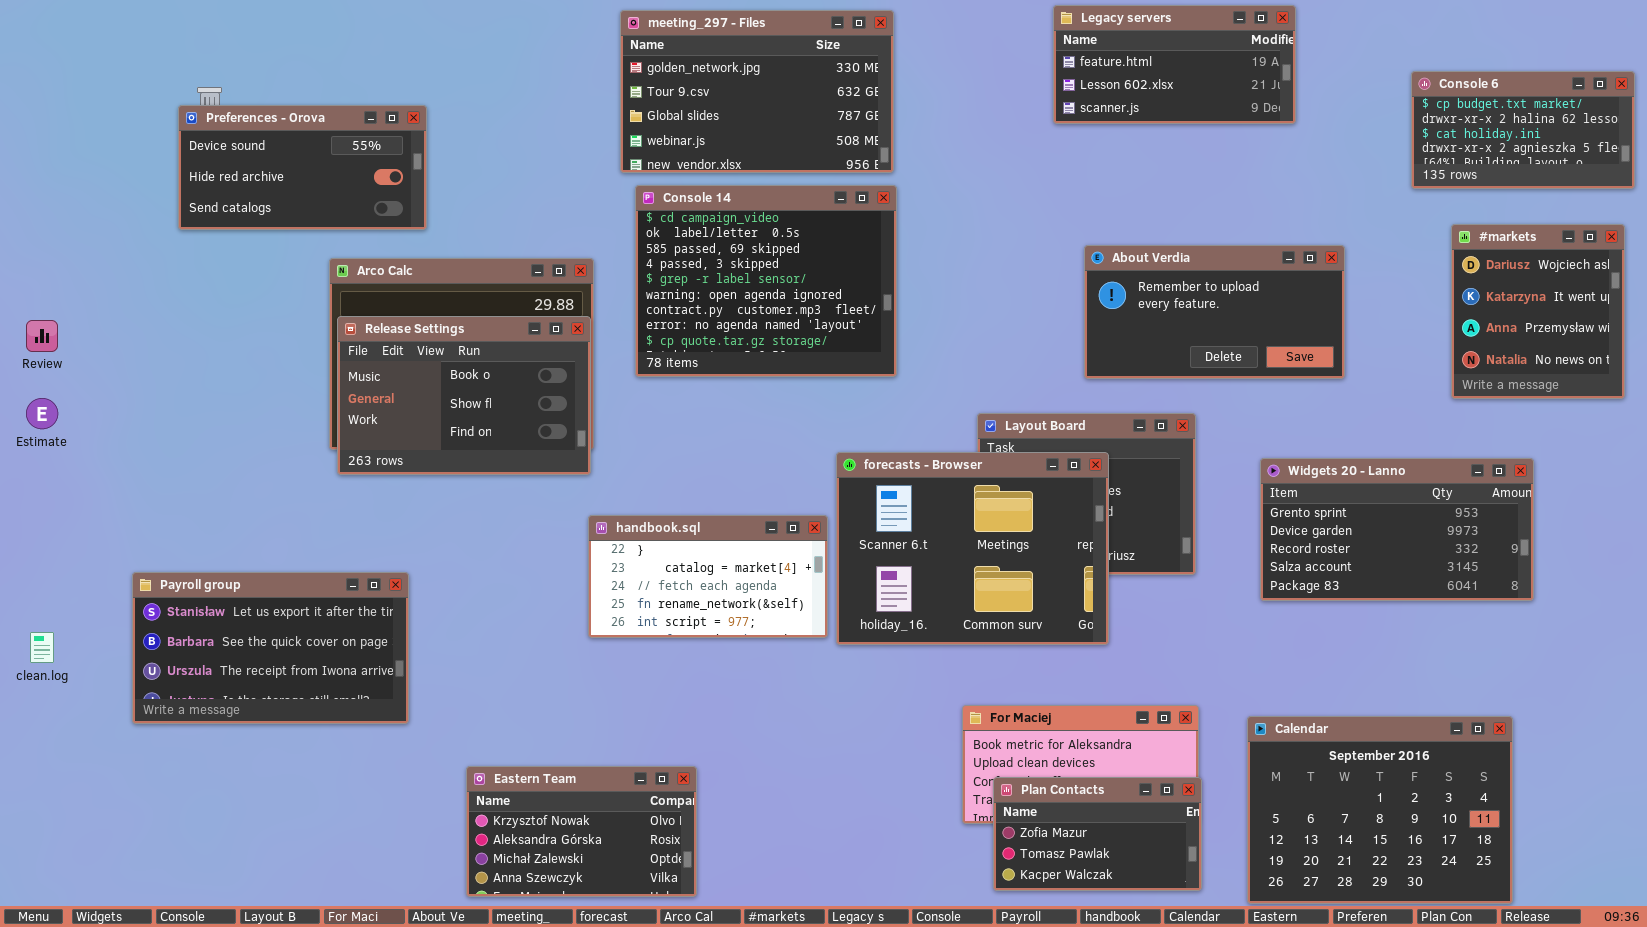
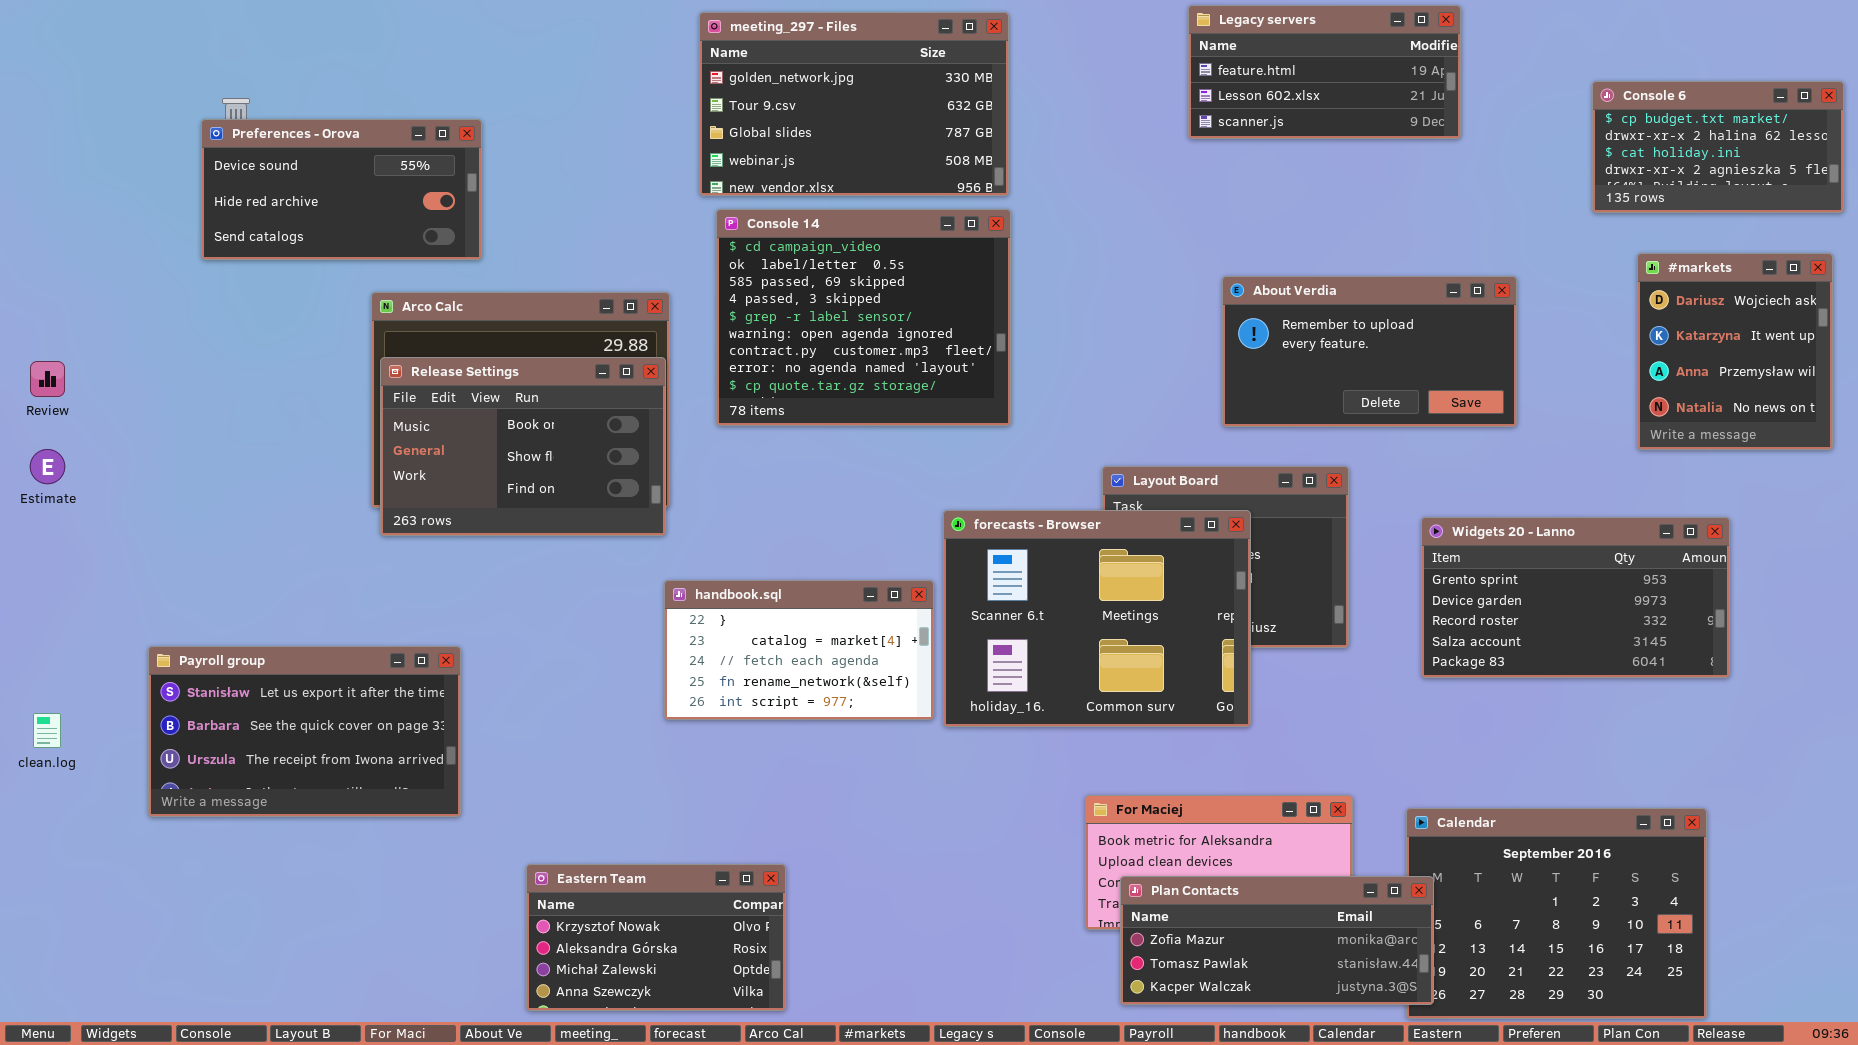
Plan Contacts: [993,777,1202,891] -> [1120,876,1434,1005], resized

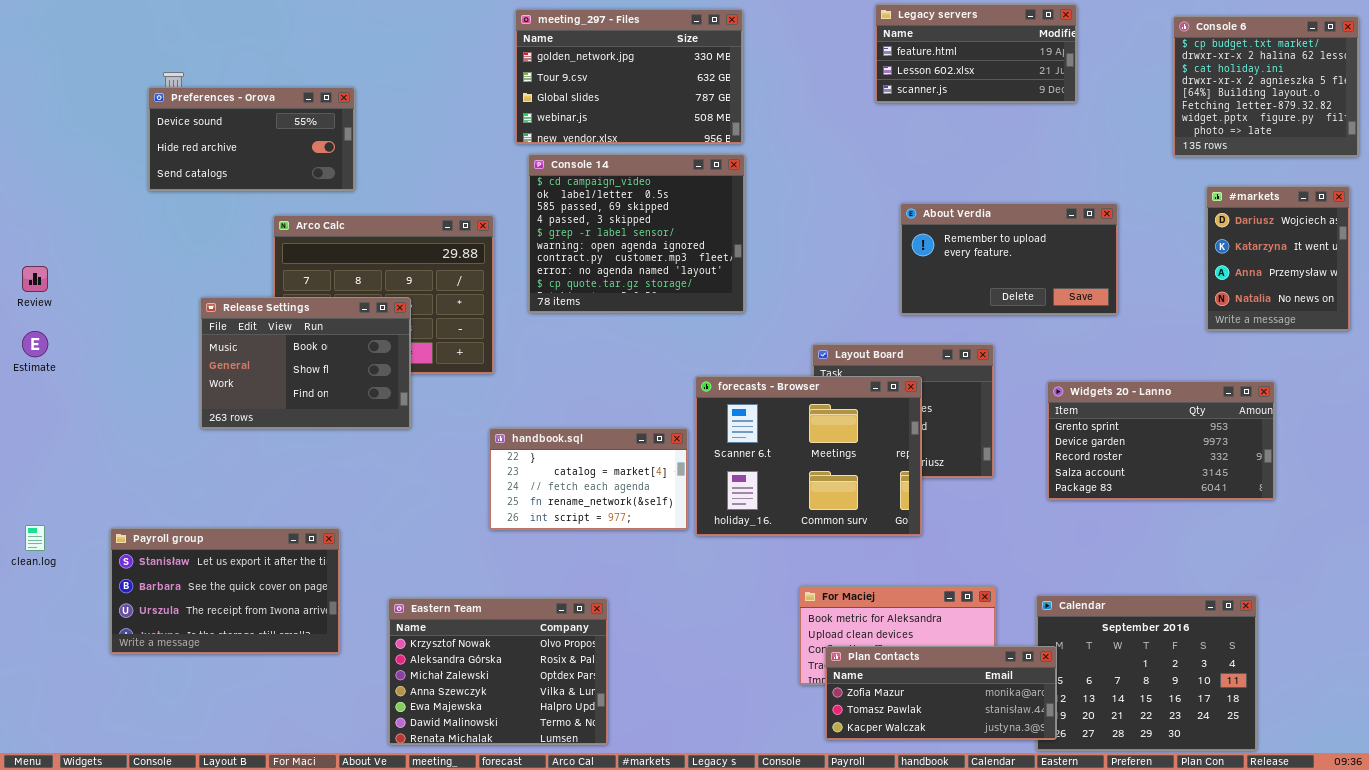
Console 6: [1592,81,1844,213] -> [1173,16,1359,157], resized
Release Settings: [380,357,666,536] -> [200,297,411,429], moved
Payroll group: [148,646,461,817] -> [110,528,340,654], moved
Eastern Team: [526,864,786,1011] -> [388,598,608,745], resized

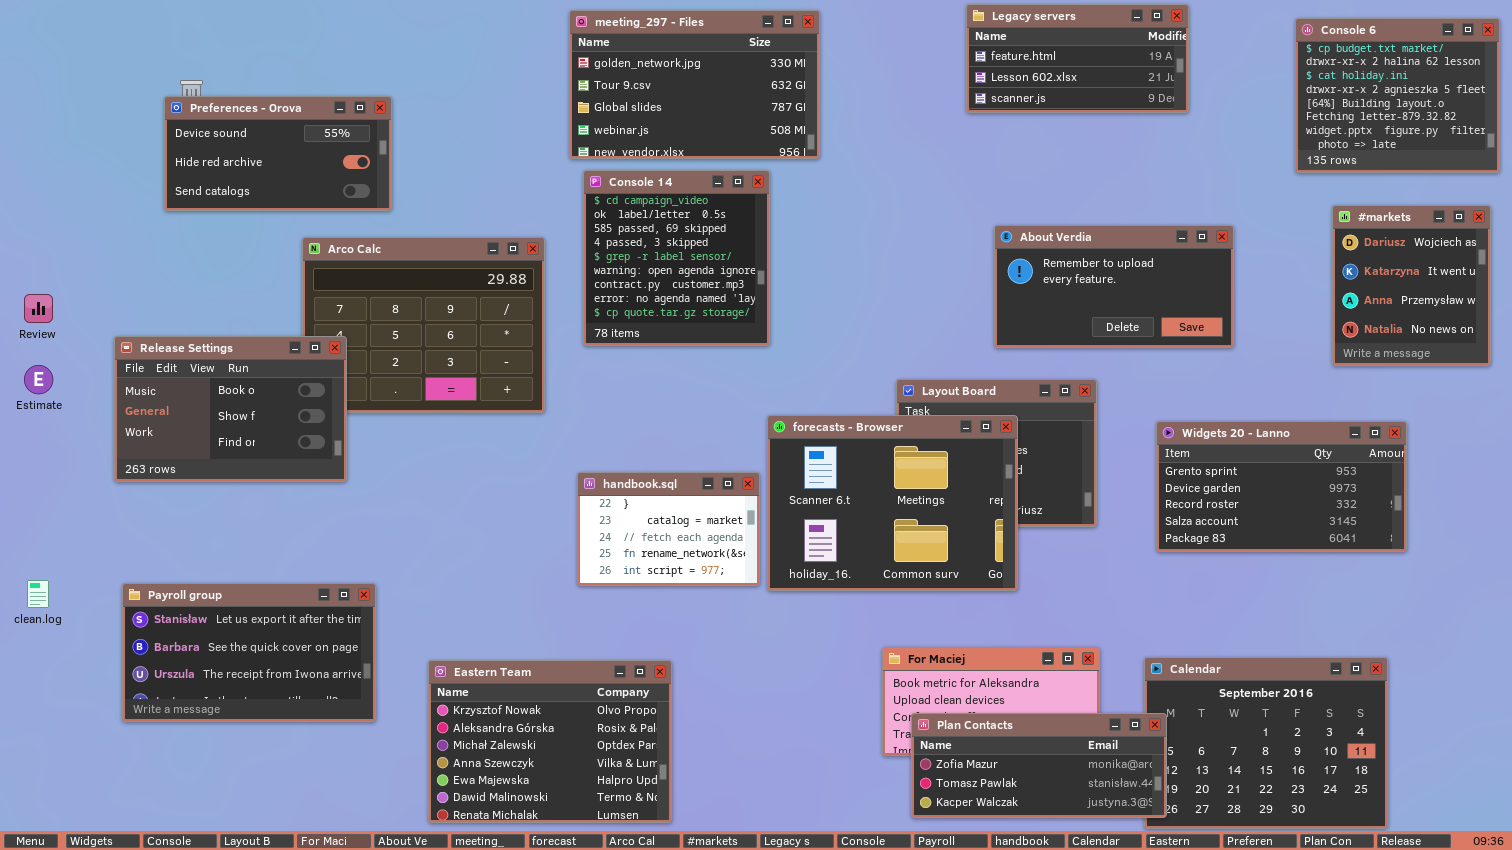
Console 14: [528,154,745,313] -> [583,170,770,346], resized
Release Settings: [200,297,411,429] -> [114,336,347,482], moved
handbook.sql: [489,428,688,530] -> [577,472,760,586], resized

